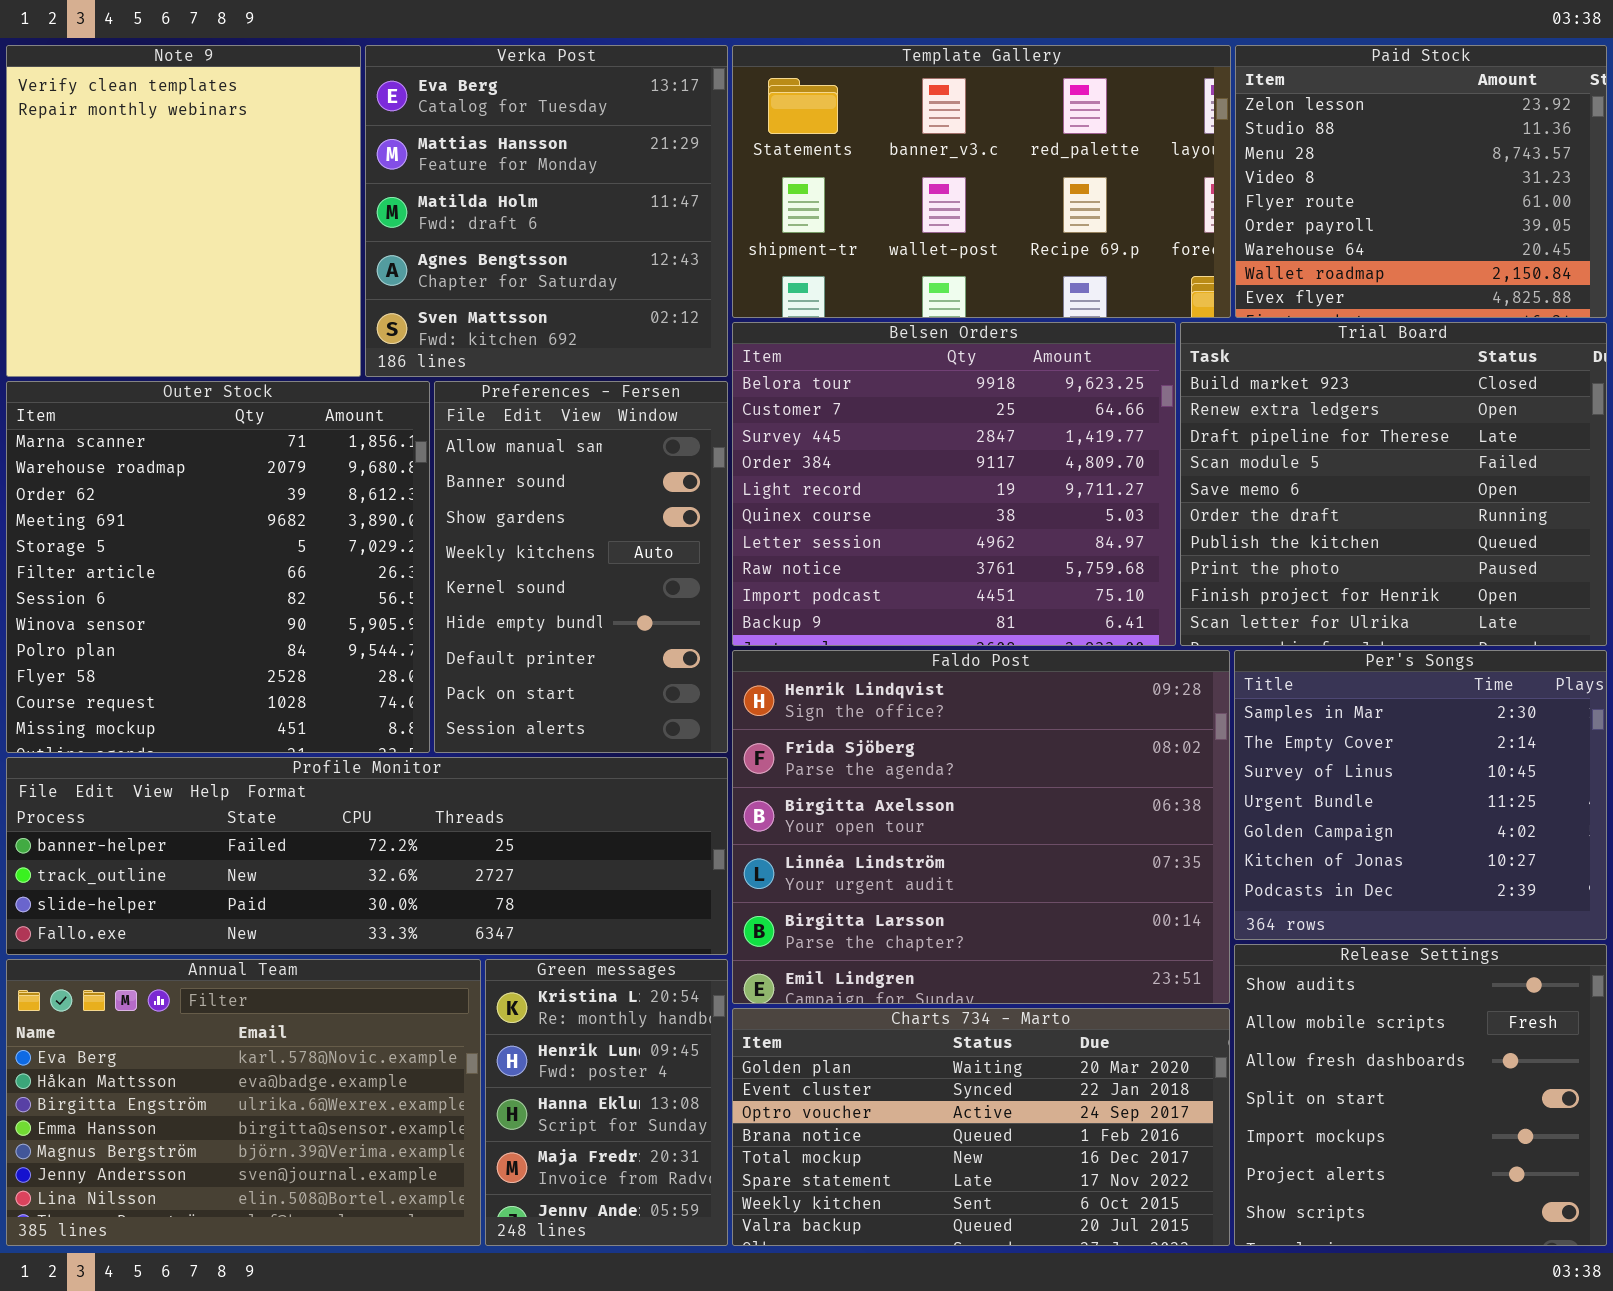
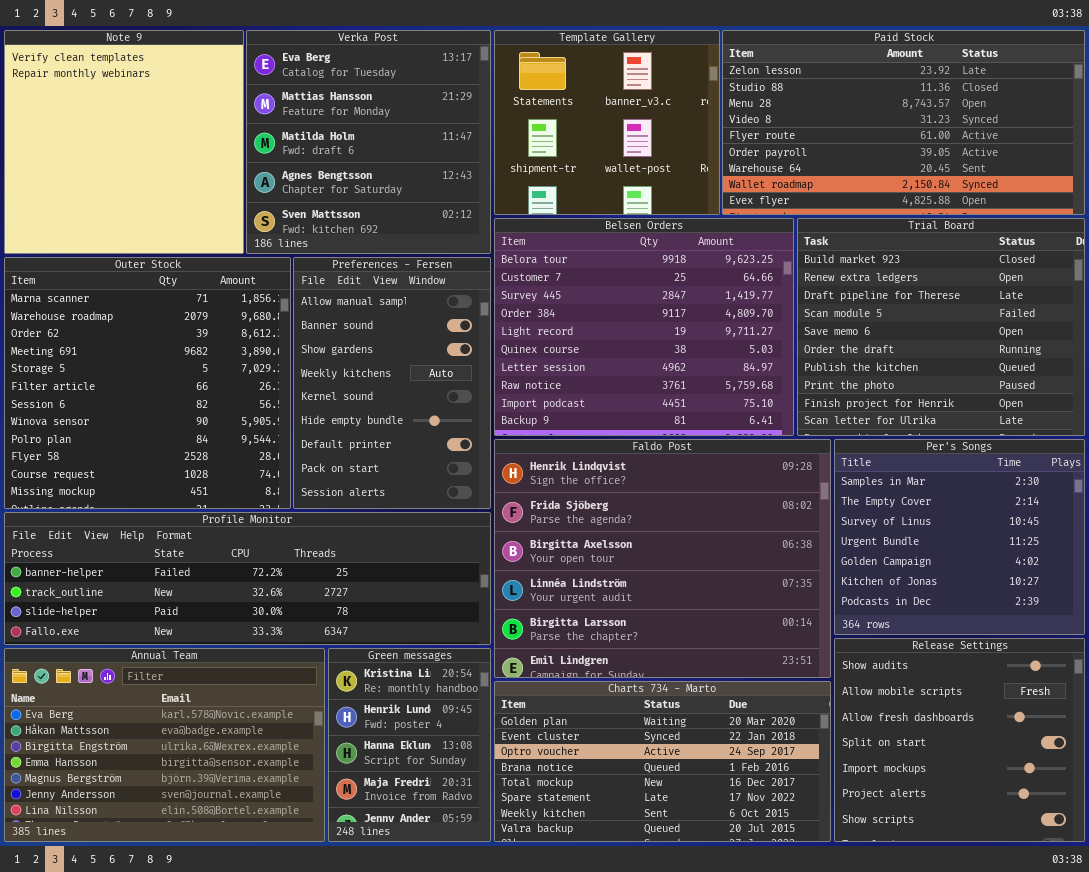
Template Gallery: [732,45,1231,318] -> [494,30,720,215], resized
Paid Stock: [1235,45,1607,318] -> [722,30,1085,215], resized

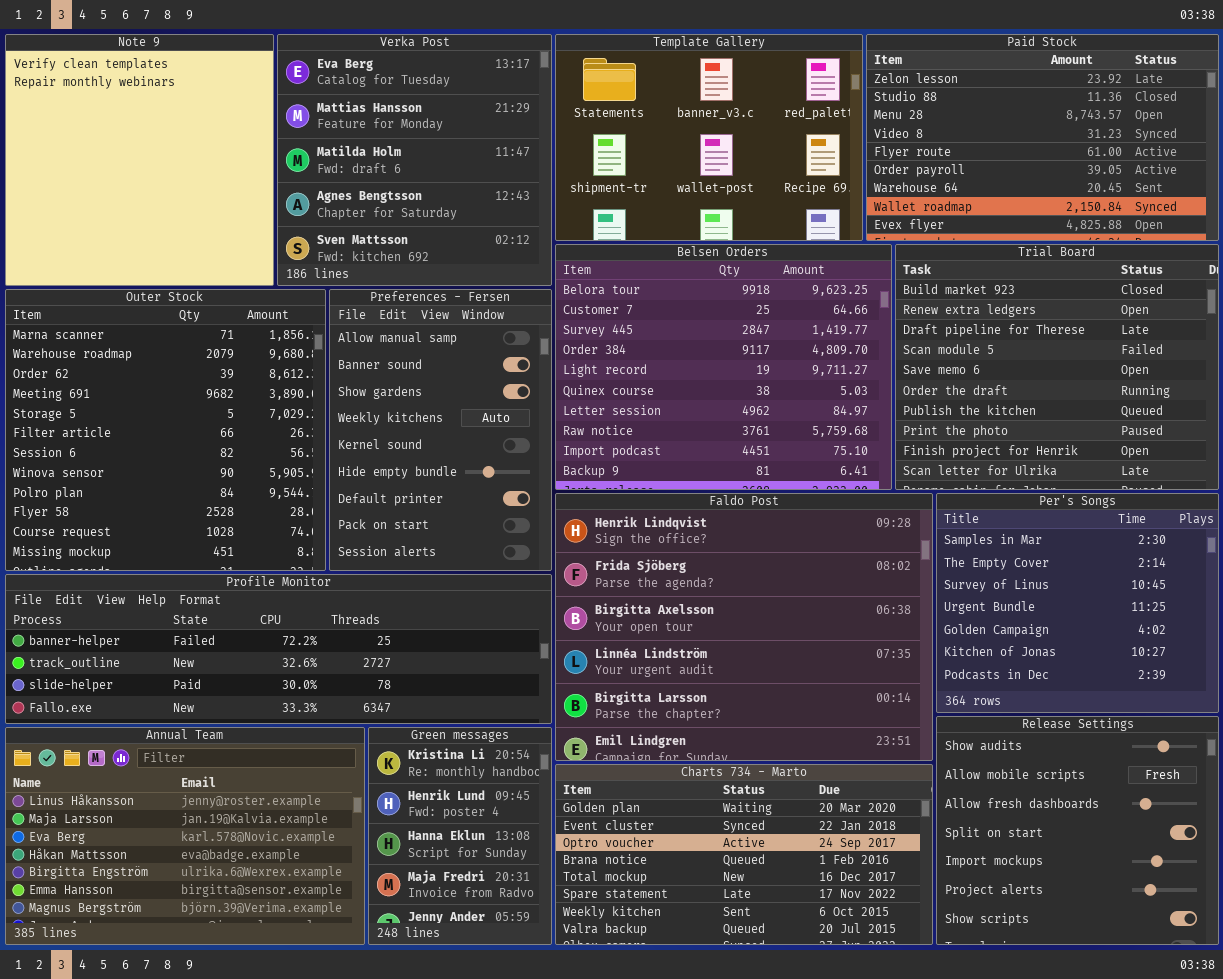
Template Gallery: [494,30,720,215] -> [555,34,863,241], resized
Paid Stock: [722,30,1085,215] -> [866,34,1219,241], resized
Annual Team: [4,648,325,842] -> [5,727,365,945], scrolled up 2 rows

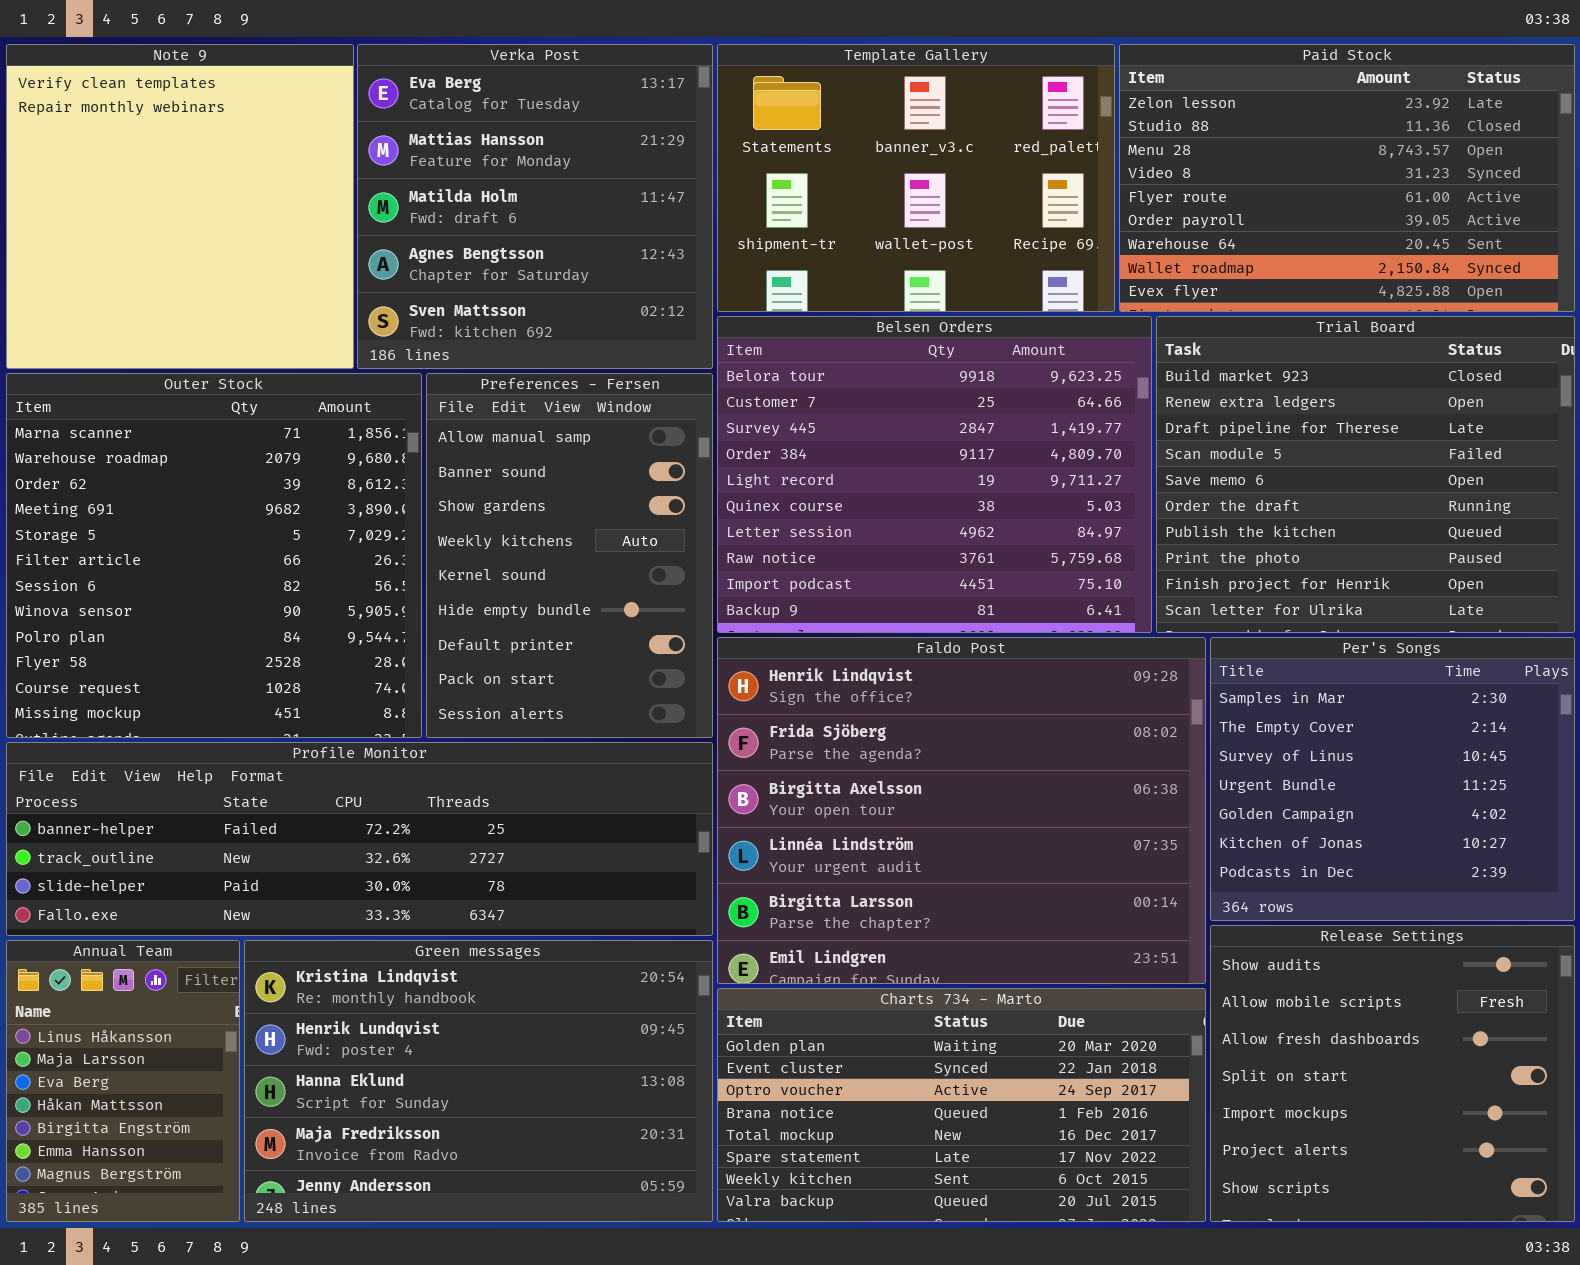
Annual Team: [5,727,365,945] -> [6,940,240,1222], resized
Green messages: [368,727,552,945] -> [244,940,713,1222], resized

